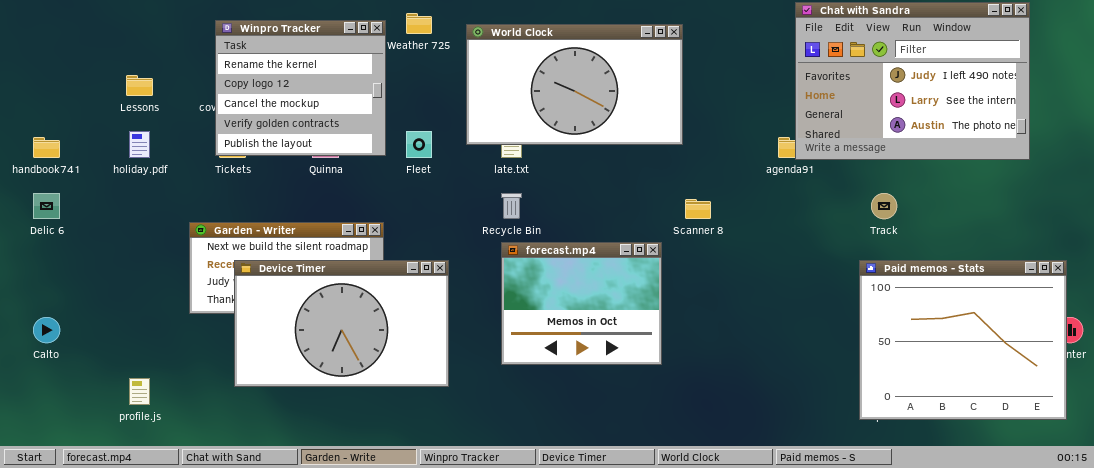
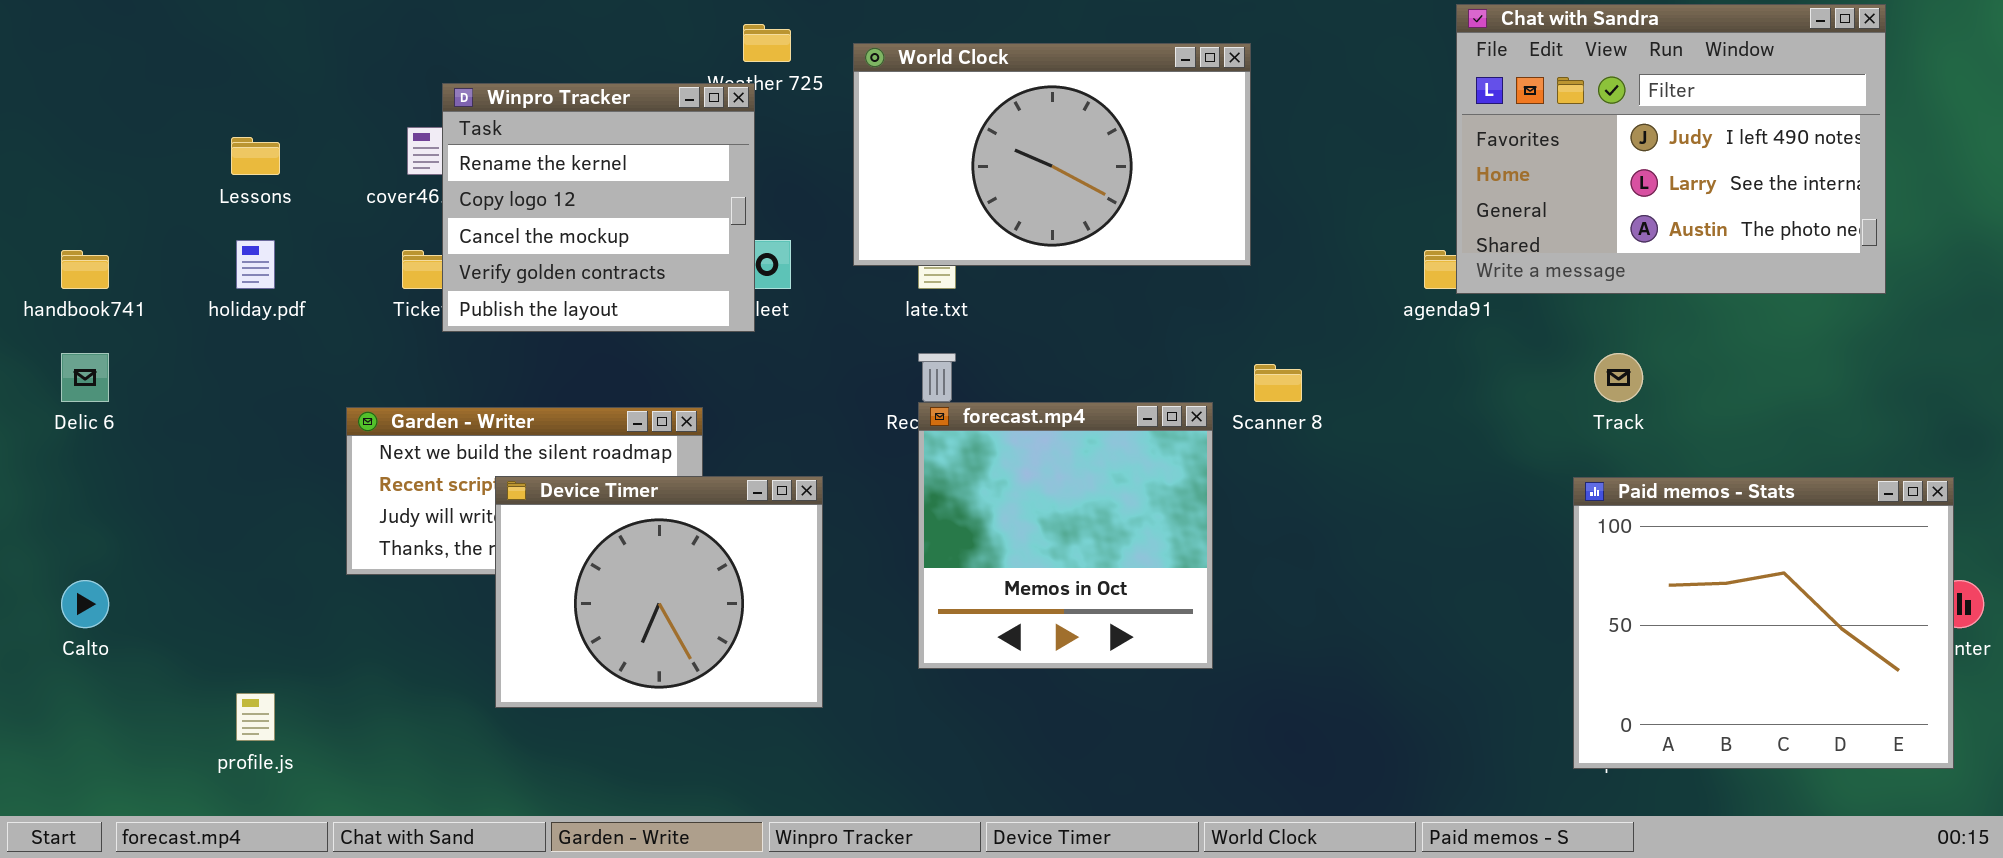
Winpro Tracker: [215,20,386,156] -> [442,83,755,332], moved
forecast.mp4: [501,242,662,365] -> [918,402,1213,669], resized
Device Timer: [234,260,449,387] -> [495,476,823,708], resized

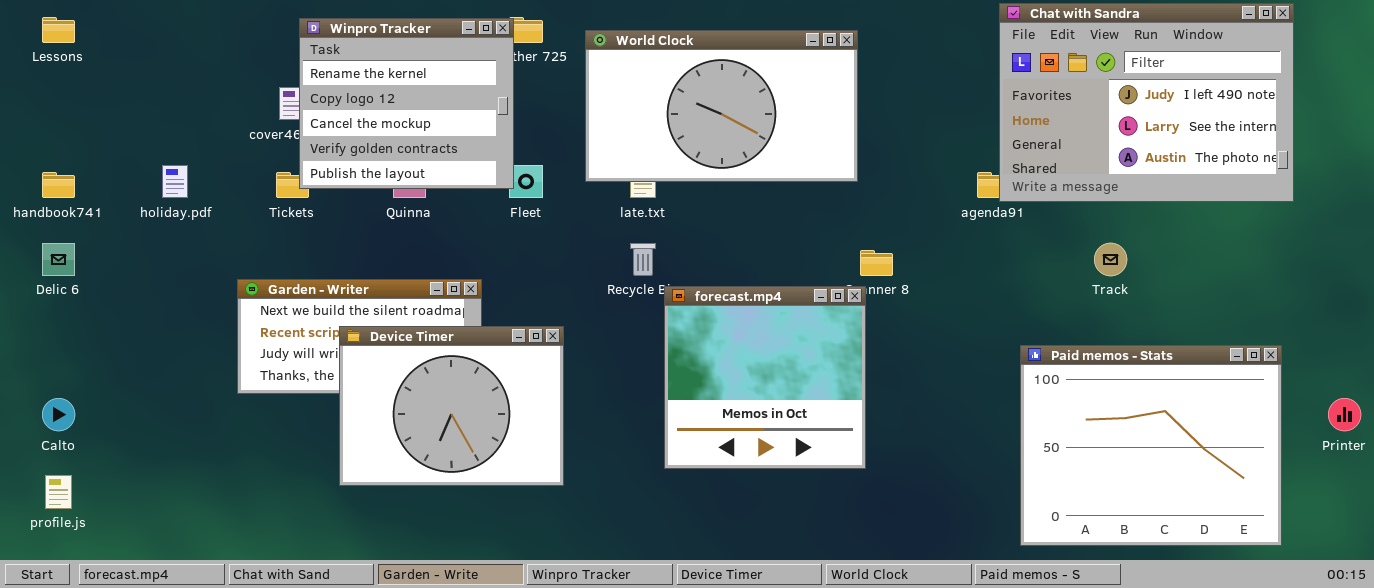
Winpro Tracker: [442,83,755,332] -> [299,18,514,189], moved
Lessons: [231,137,280,175] -> [42,17,75,43], moved
forecast.mp4: [918,402,1213,669] -> [664,286,866,469], moved
Paid memos - Stats: [1573,477,1954,769] -> [1020,345,1282,546], moved
profile.js: [236,693,275,741] -> [45,475,72,509], moved

